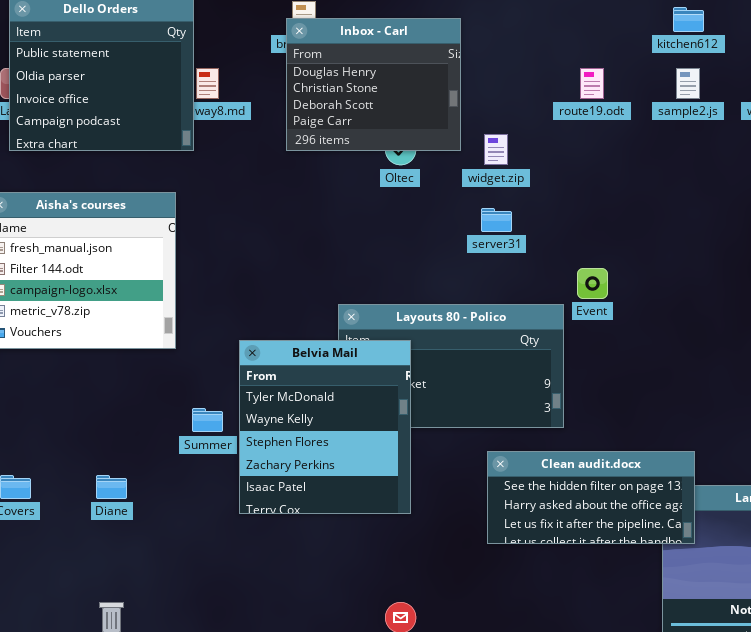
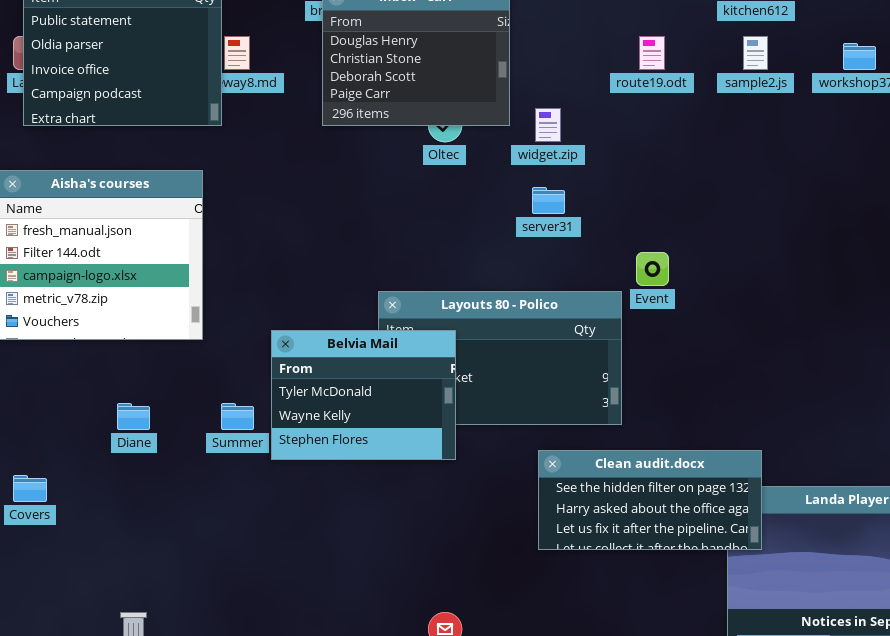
Belvia Mail: [239,340,411,514] -> [271,330,456,460], resized
Diane: [96,475,127,499] -> [117,403,150,430], moved

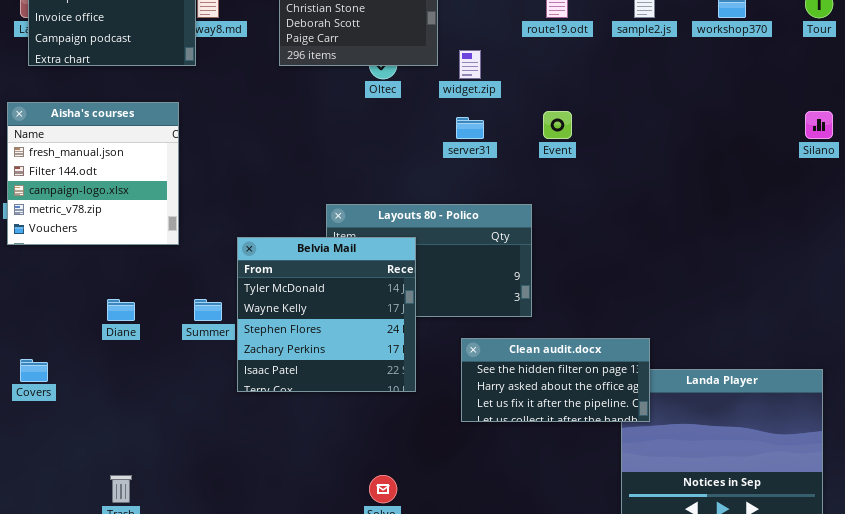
Event: [636,252,669,286] -> [543,111,572,139], moved
Belvia Mail: [271,330,456,460] -> [237,237,416,392], resized

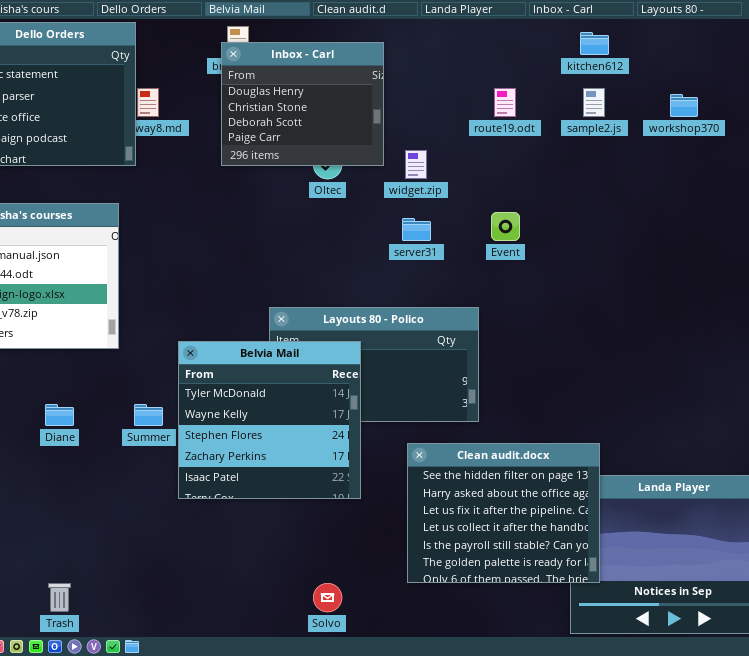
Clean audit.docx: [461,338,650,422] -> [407,443,600,583], resized

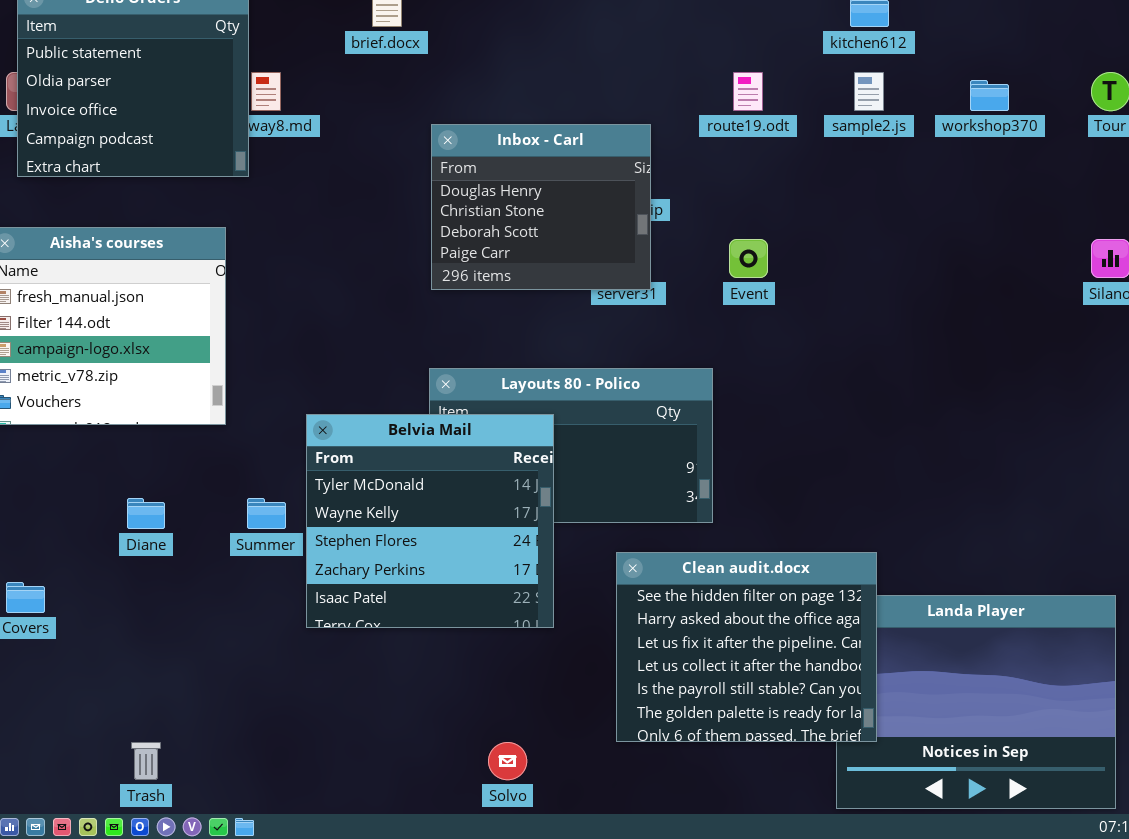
Inbox - Carl: [221,42,384,166] -> [431,124,651,290], moved

